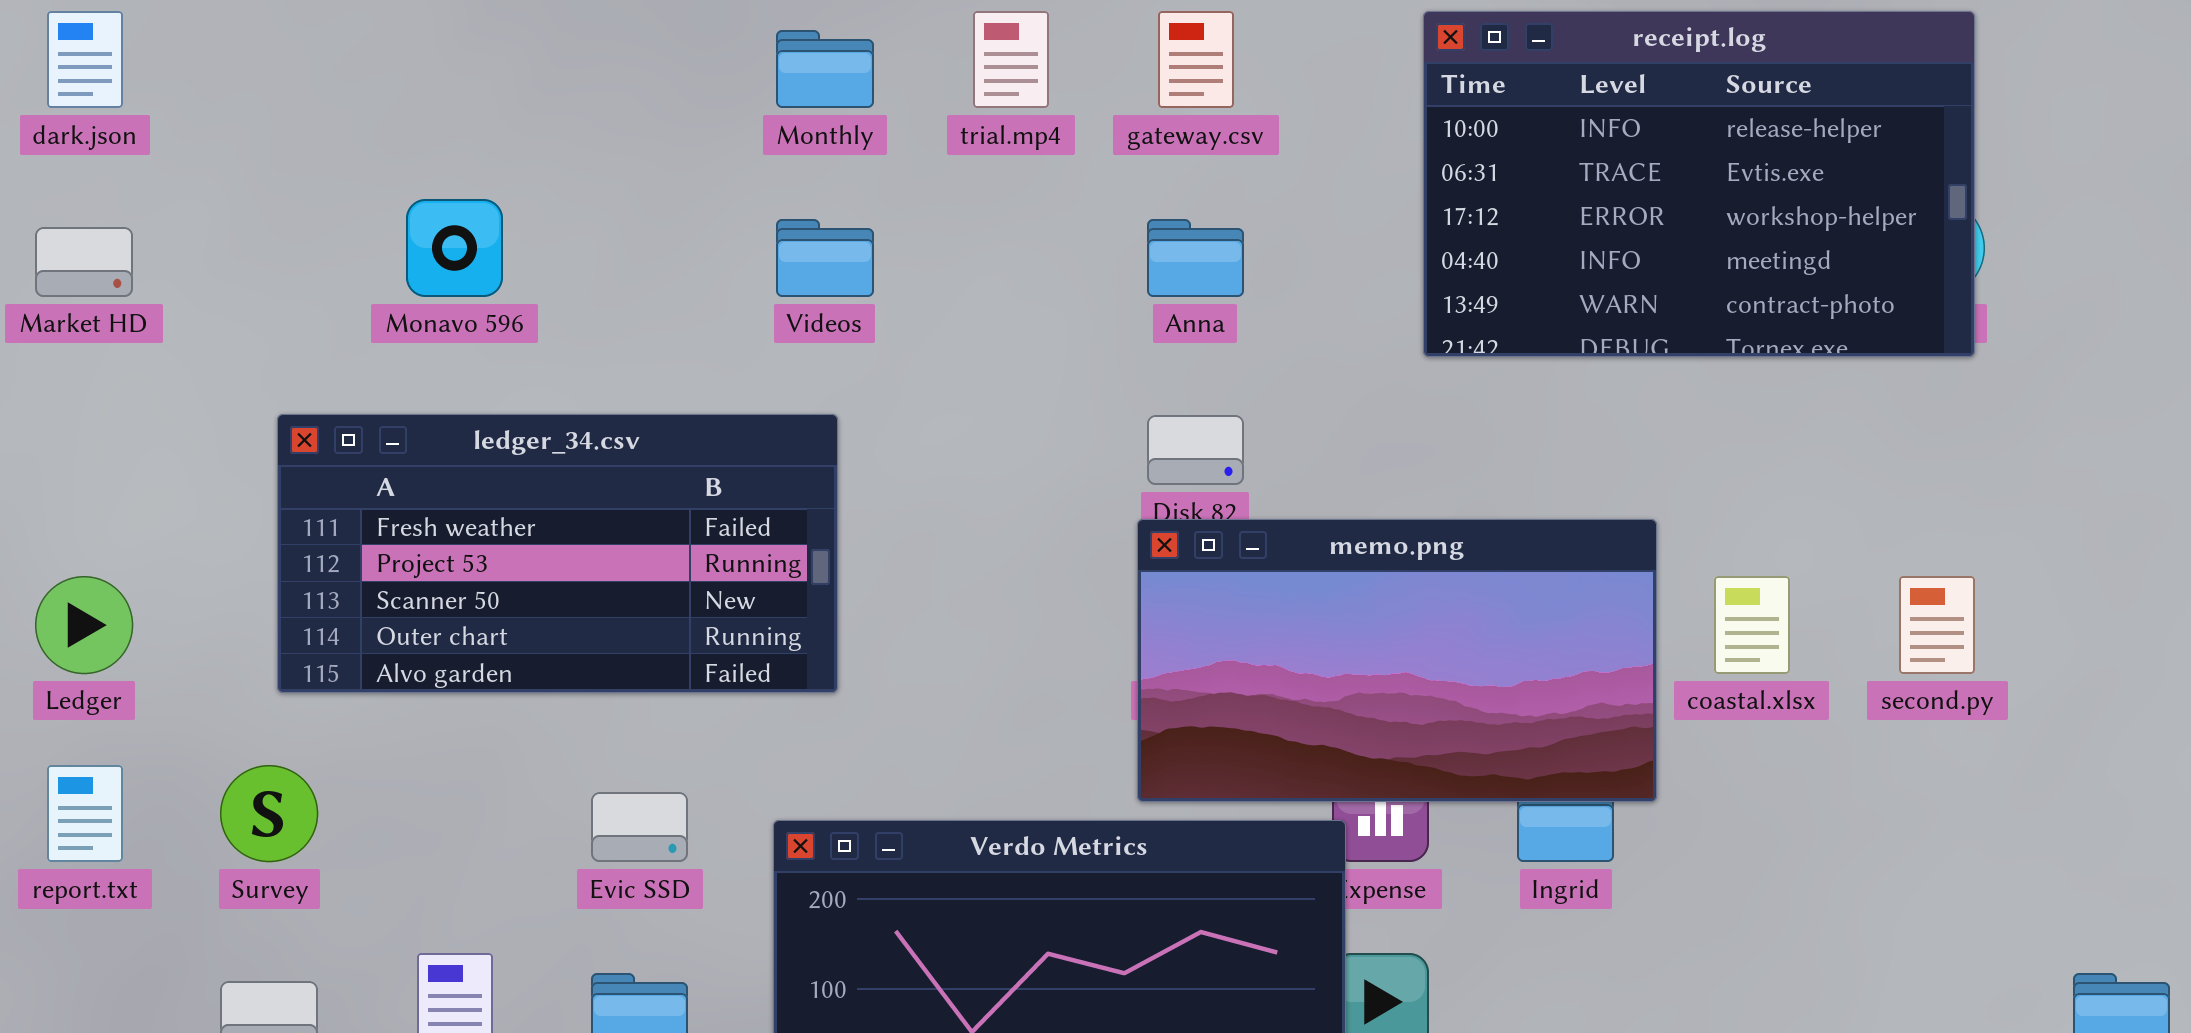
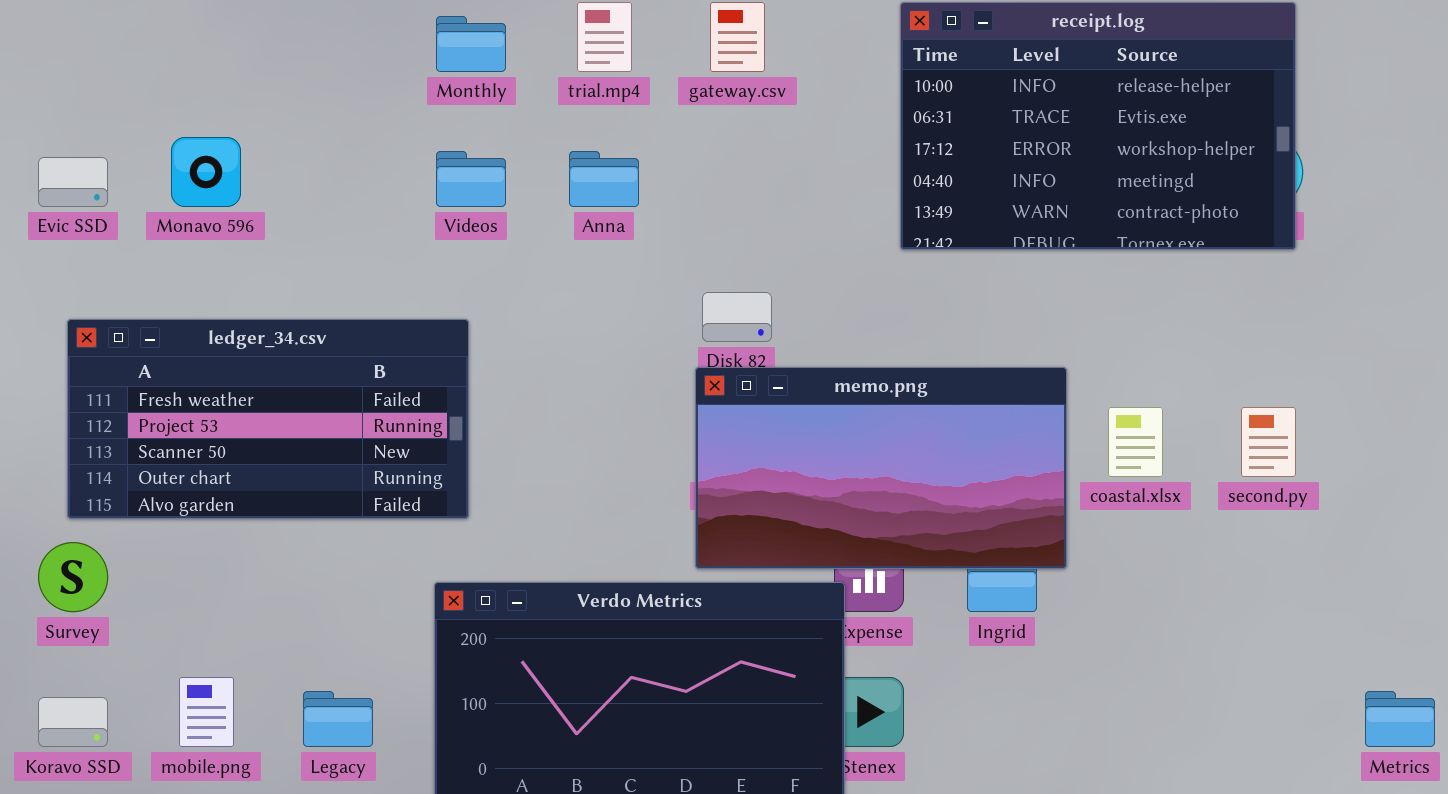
Anna: [1147,219,1244,297] -> [569,151,639,207], moved
ledger_34.csv: [277,414,838,693] -> [67,319,469,519], moved
Evic SSD: [591,792,688,862] -> [38,157,108,207], moved

